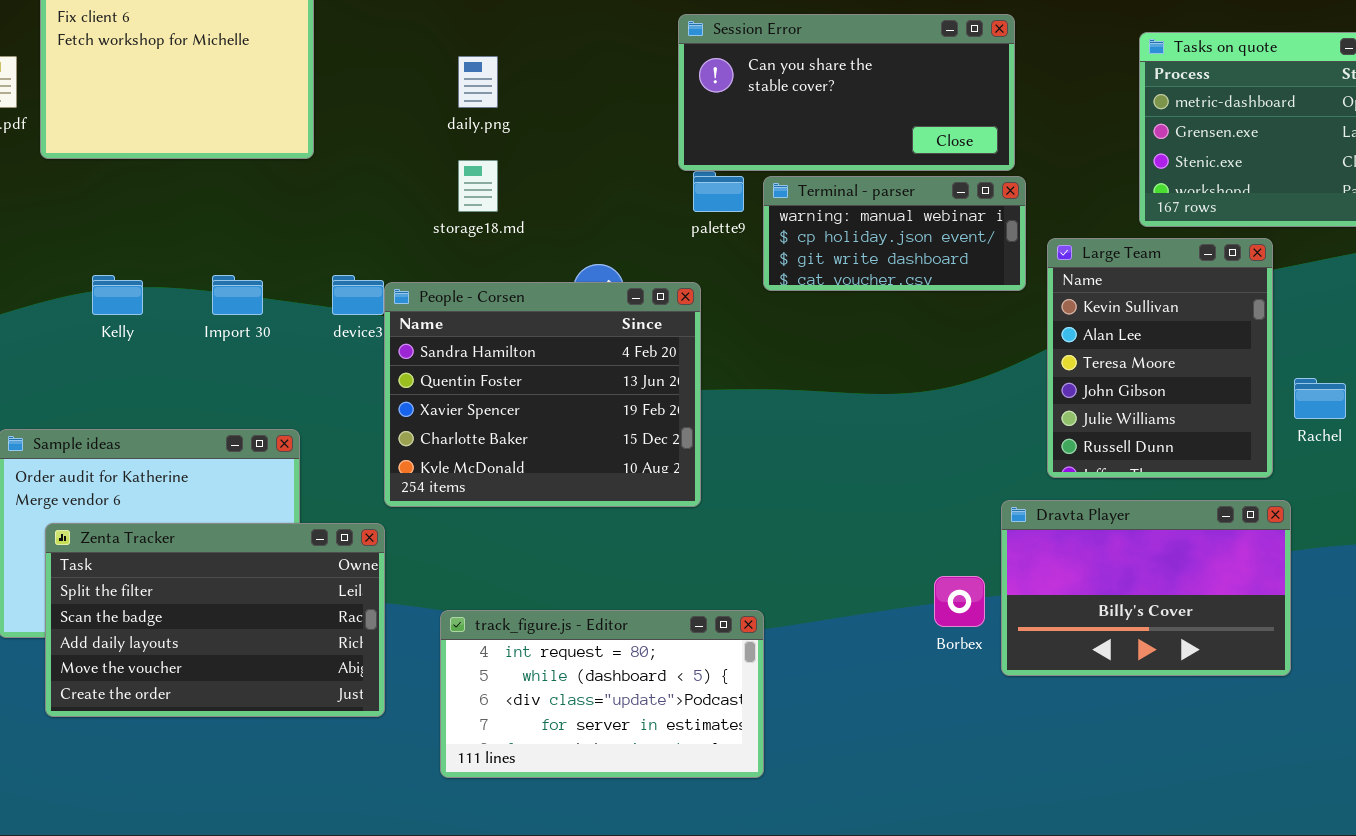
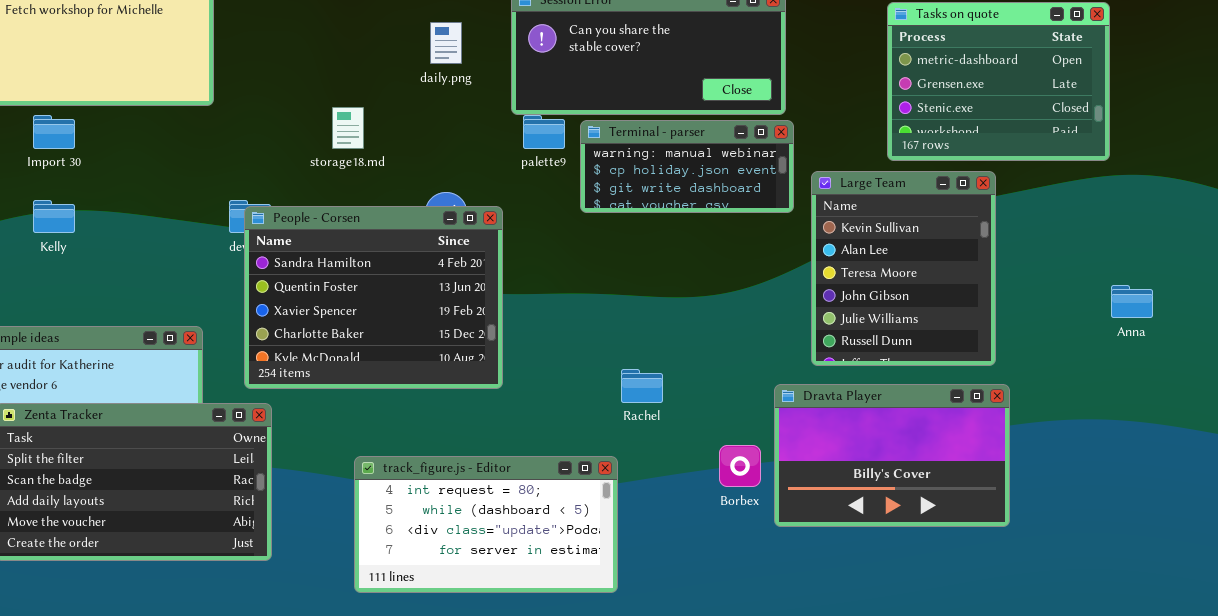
daily.png: [458,56,498,108] -> [430,22,462,64], moved
Import 30: [212,275,263,315] -> [33,115,75,149], moved
People - Corsen: [384,282,701,507] -> [244,206,503,389], moved
Rachel: [1294,378,1346,419] -> [621,369,663,403], moved
track_figure.js - Editor: [440,610,764,778] -> [354,456,618,593], moved

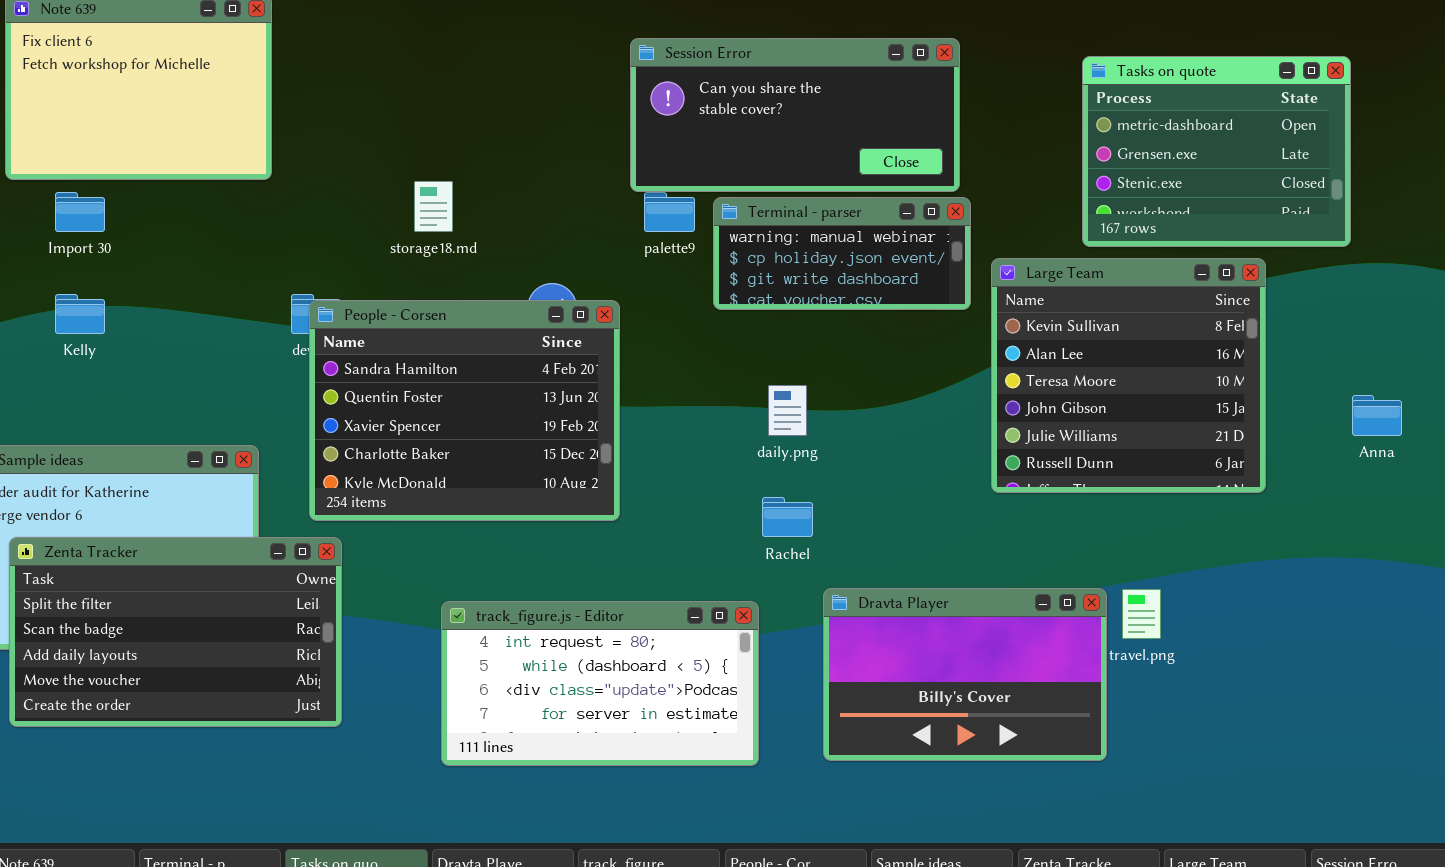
daily.png: [430,22,462,64] -> [768,385,807,436], moved
Large Team: [811,171,996,366] -> [991,258,1266,493], resized
Dravta Player: [774,384,1010,527] -> [823,588,1107,761], moved

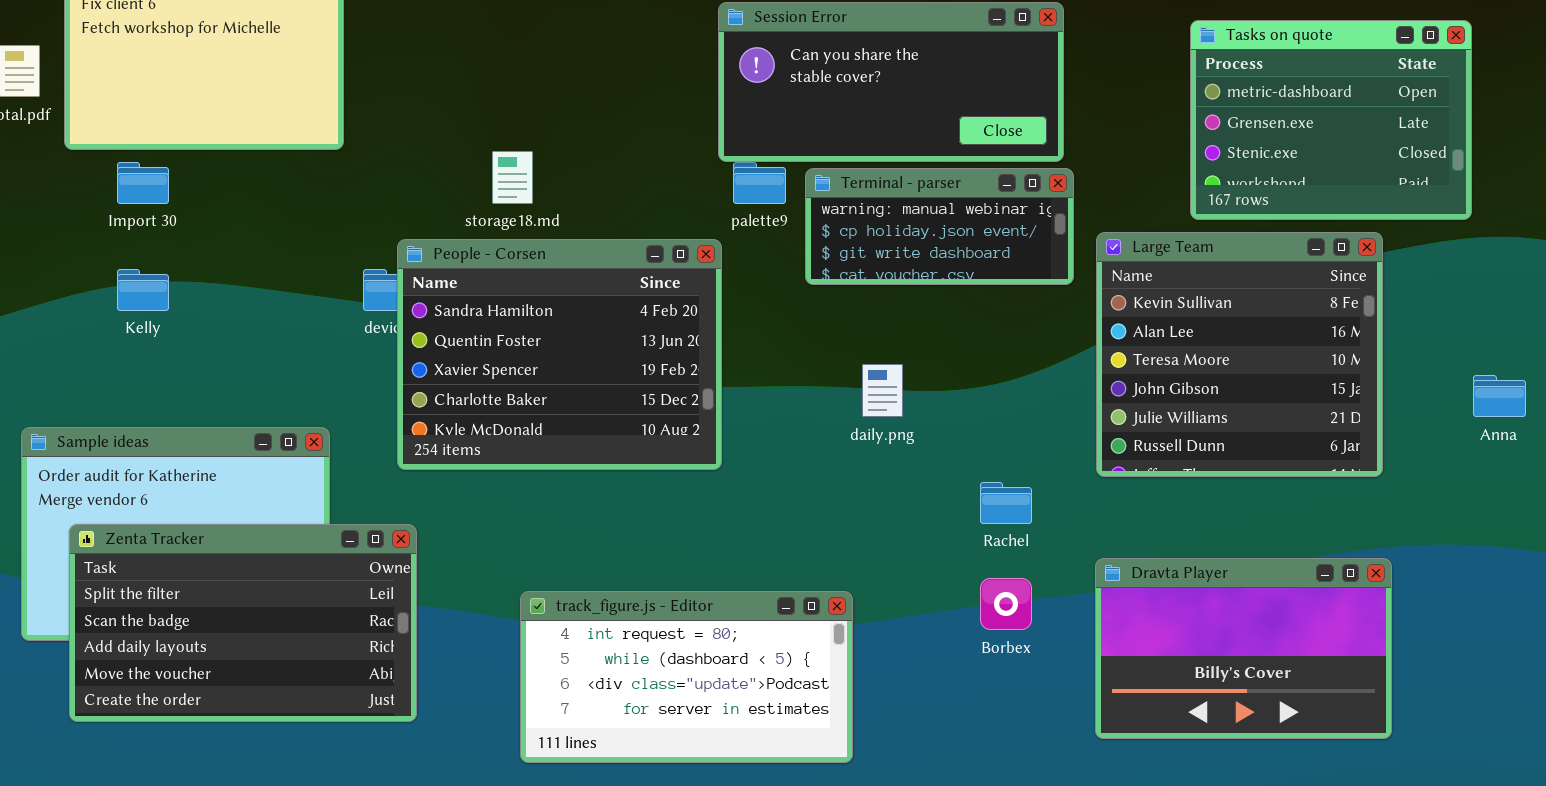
People - Corsen: [309,300,620,521] -> [397,239,722,470], moved
Rachel: [762,497,813,537] -> [980,482,1032,524], moved
Dravta Player: [823,588,1107,761] -> [1095,558,1392,739], moved

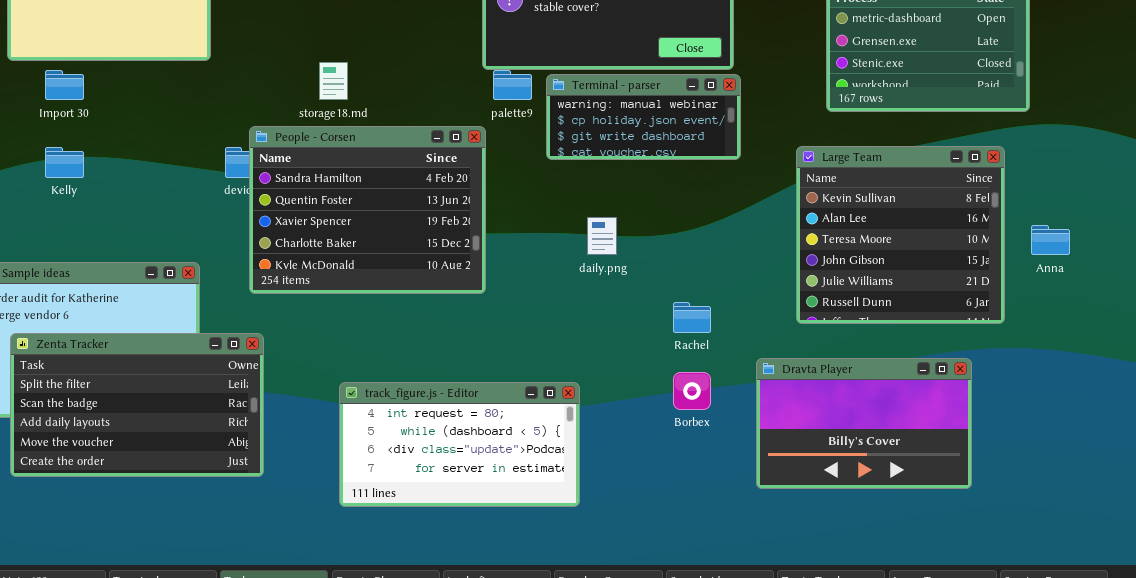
Large Team: [1096,232,1383,477] -> [796,146,1005,324], moved

